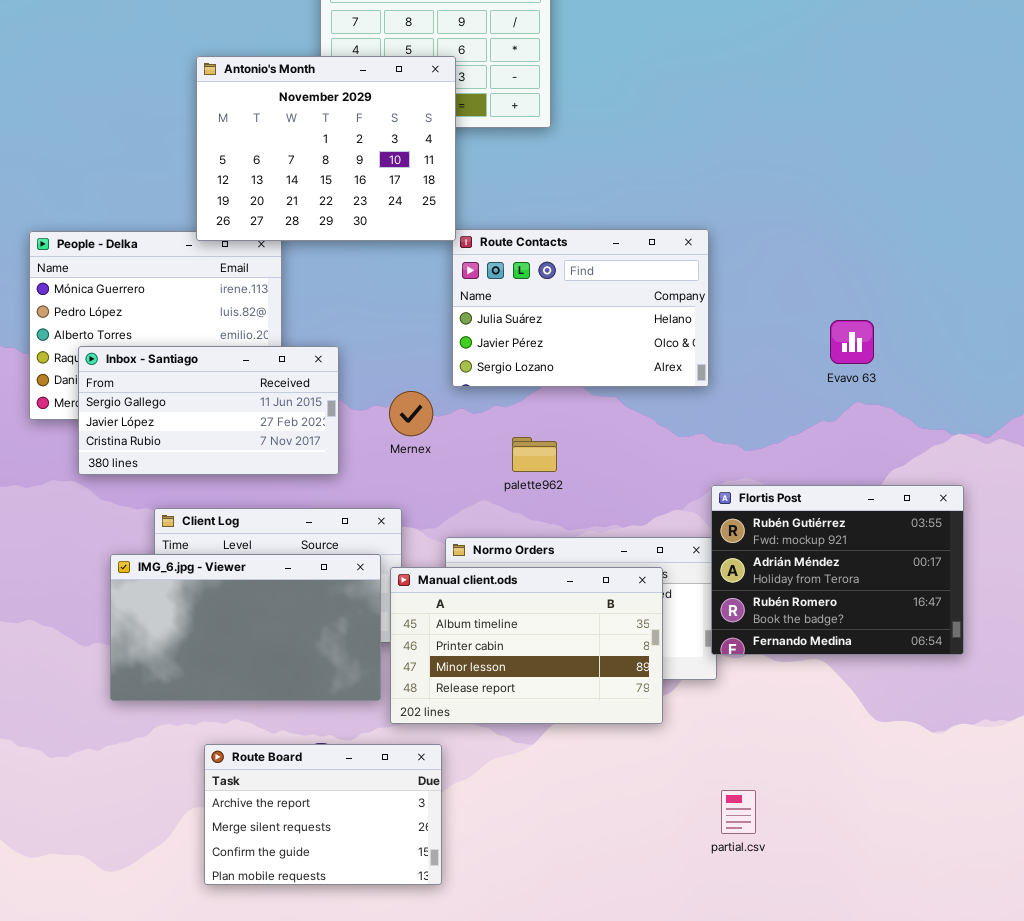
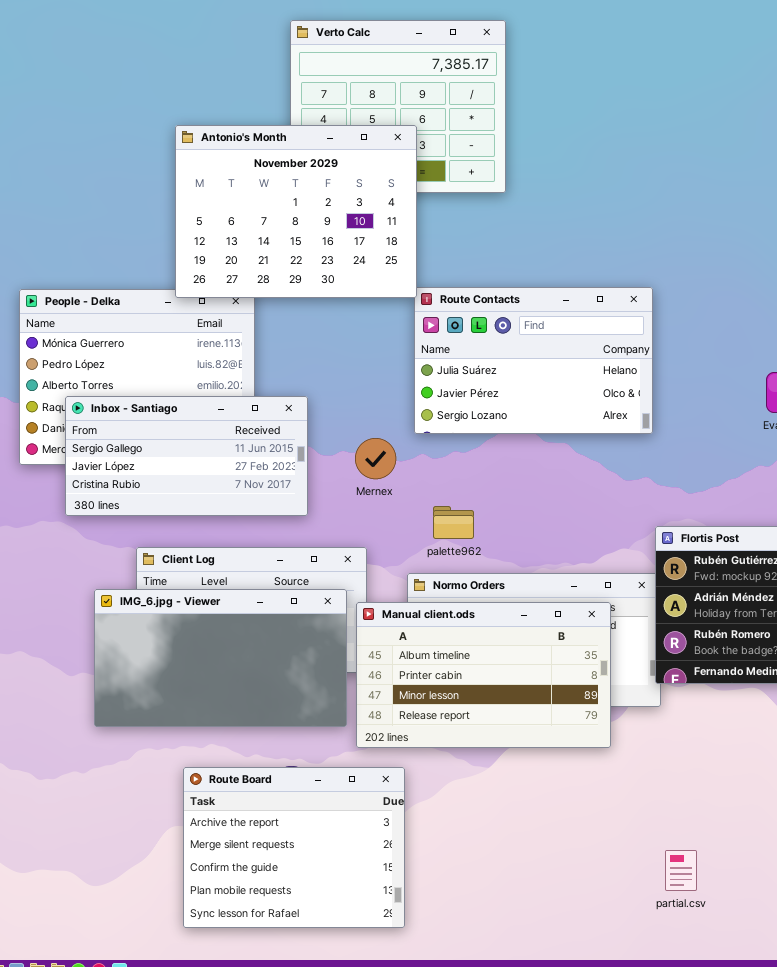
palette962: [512,437,557,472] -> [433,506,474,539], moved
Route Board: [204,744,442,885] -> [183,767,405,928], resized
partial.csv: [721,790,756,834] -> [665,850,697,891], moved

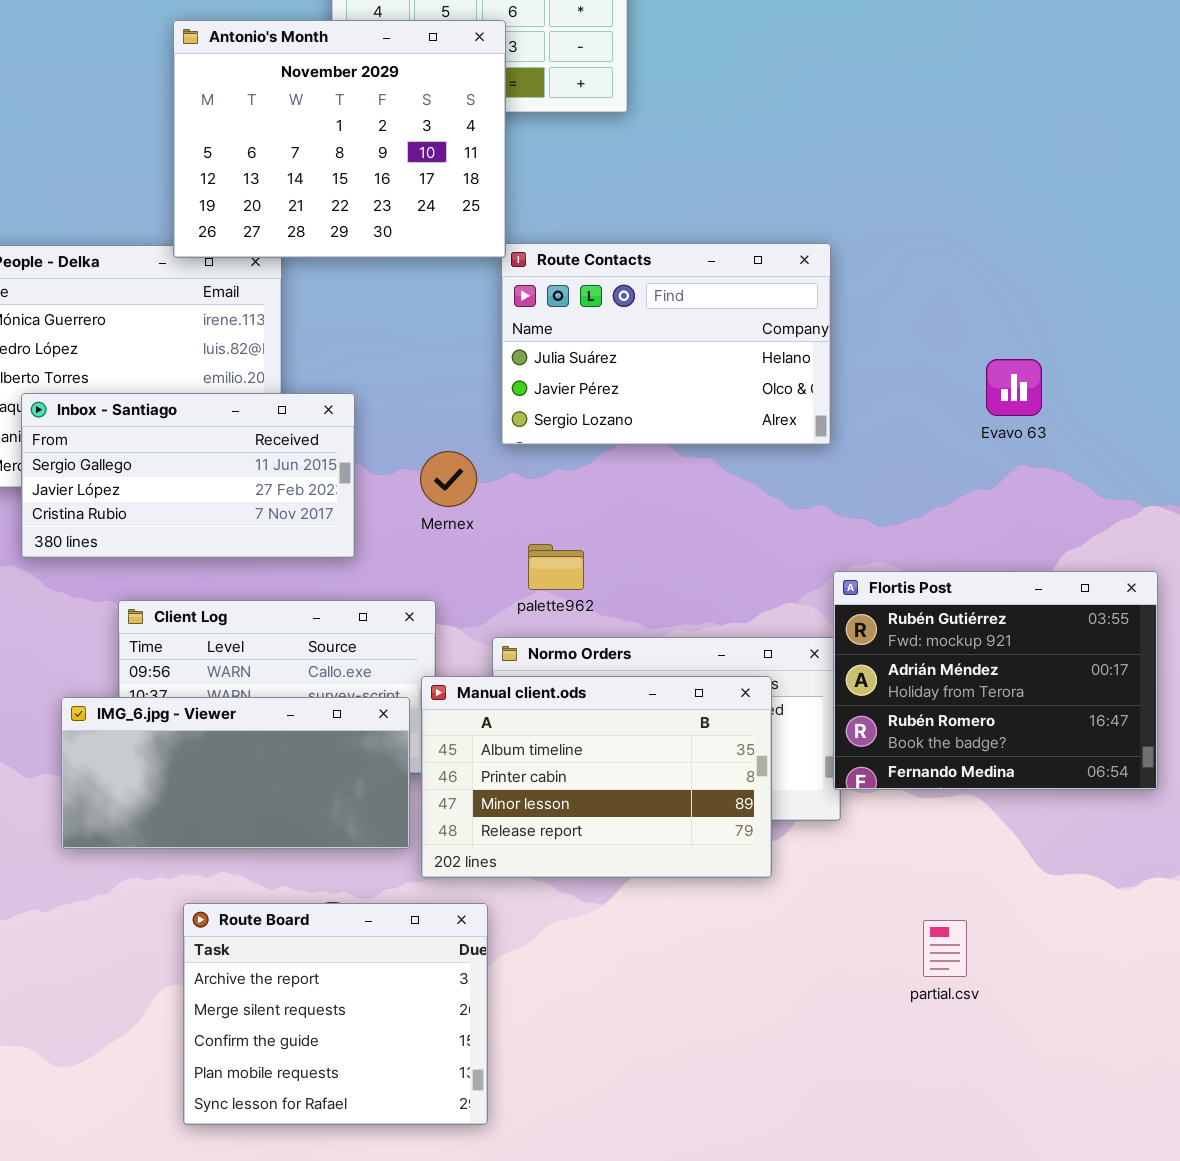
IMG_6.jpg - Viewer: [94,589,347,727] -> [61,697,410,849], resized
partial.csv: [665,850,697,891] -> [923,920,967,977], moved

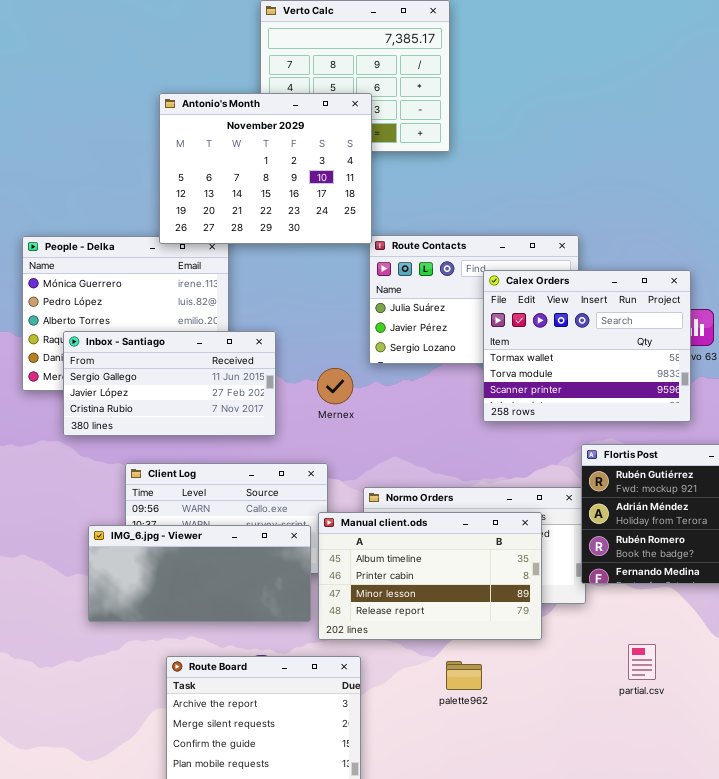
Calex Orders: none -> [483,270,691,422], opened
palette962: [528,544,584,590] -> [446,661,482,690], moved
partial.csv: [923,920,967,977] -> [628,644,656,680], moved

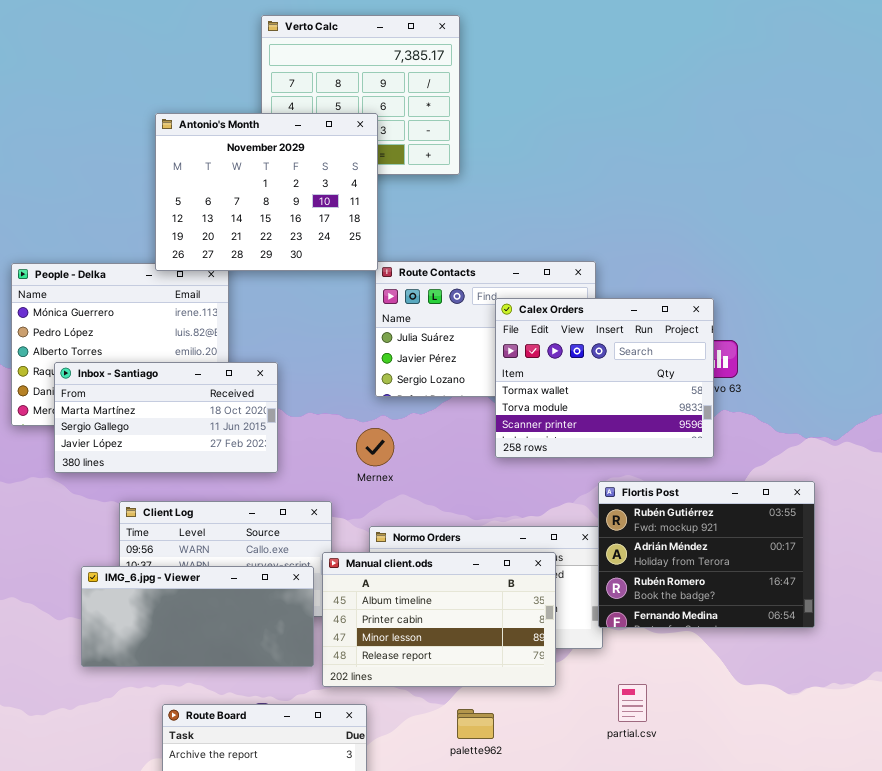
Inbox - Santiago: [63,331,276,436] -> [54,362,278,473], scrolled up 1 row
Mernex: [317,368,353,404] -> [356,428,394,466], moved
partial.csv: [628,644,656,680] -> [618,684,647,722], moved

